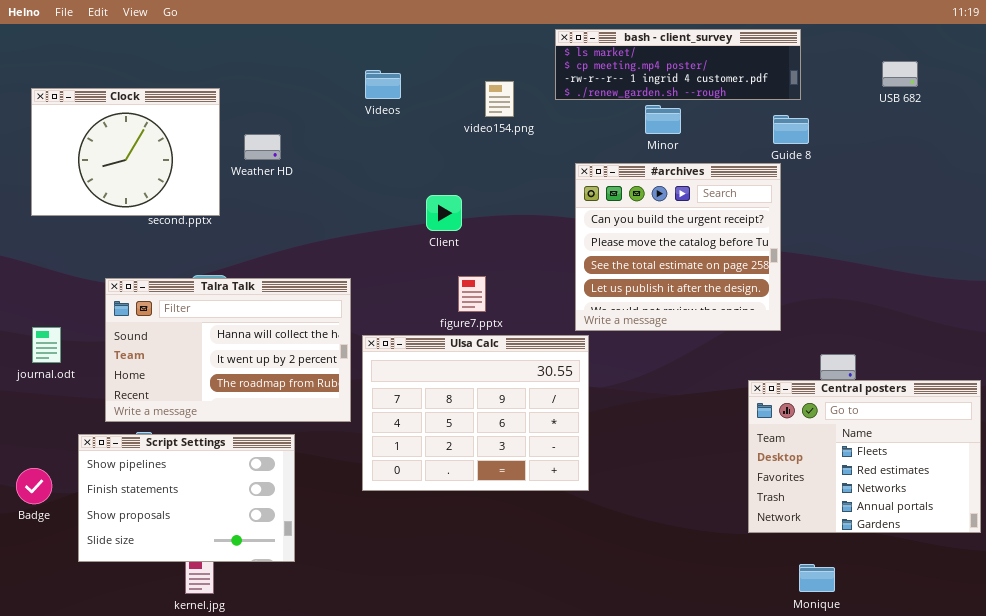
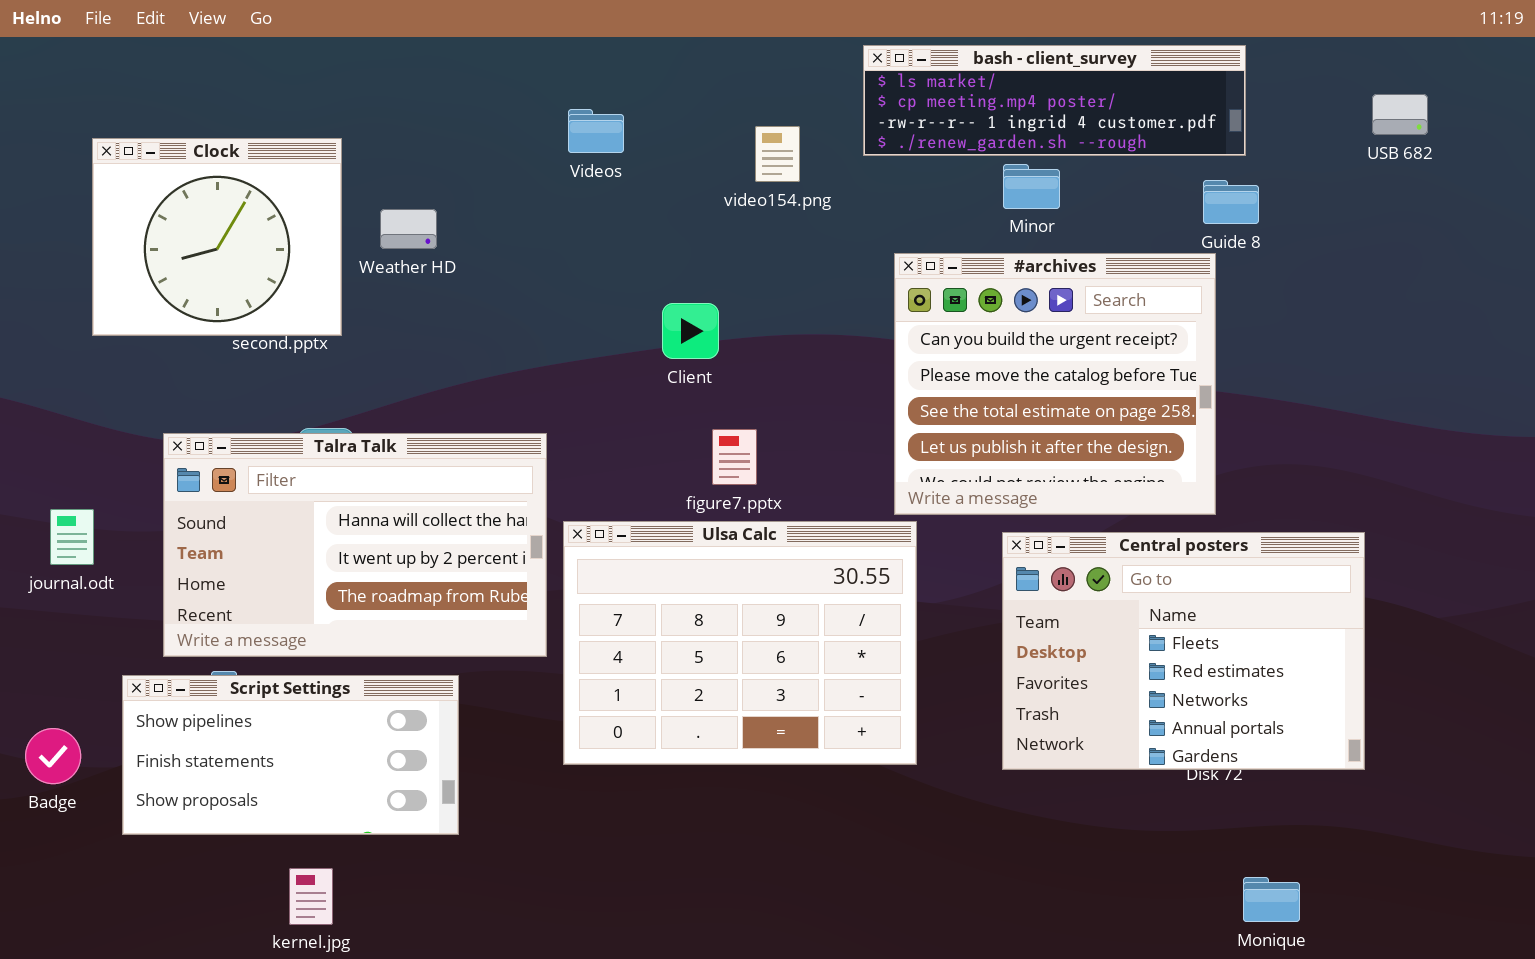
Clock: [31,88,220,216] -> [92,138,342,336], resized
Central posters: [748,380,981,533] -> [1002,532,1365,770], moved
Script Settings: [78,434,295,562] -> [122,675,459,835], resized

